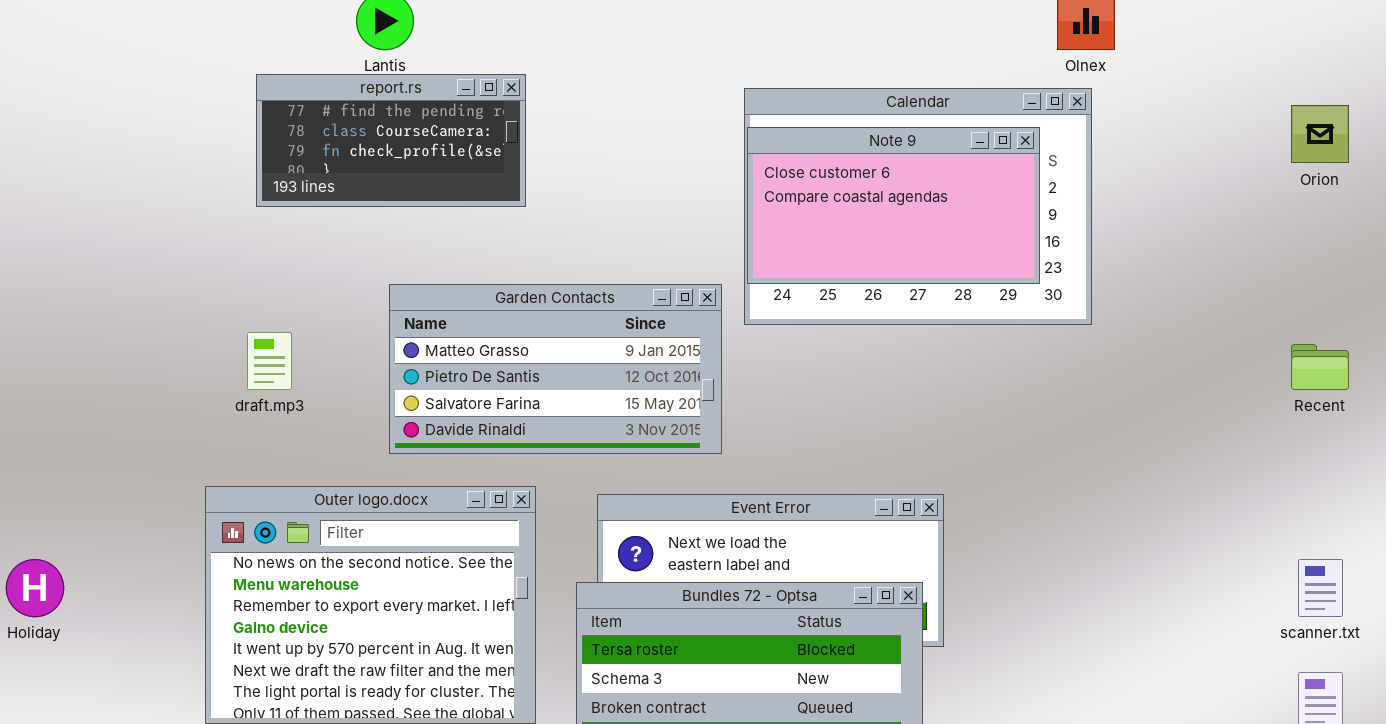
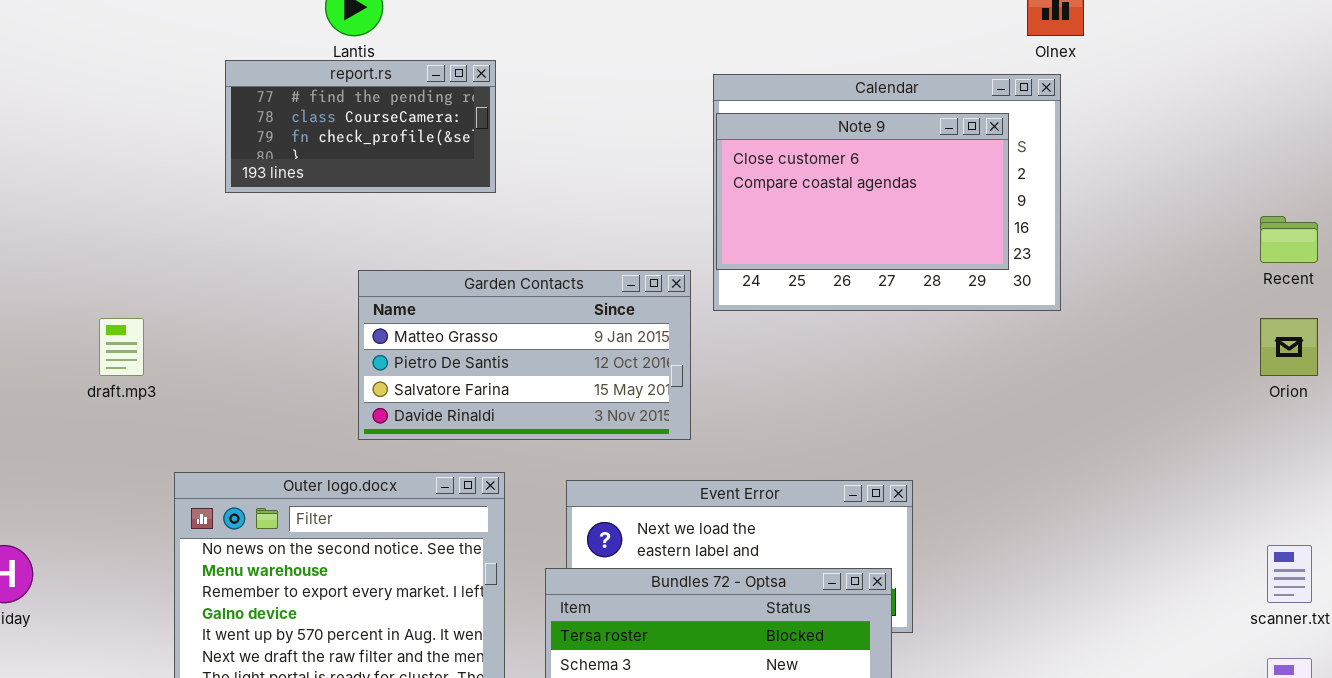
Orion: [1291,105,1349,163] -> [1260,318,1318,376], moved
draft.mp3: [247,332,292,390] -> [99,318,144,376], moved
Recent: [1291,344,1349,390] -> [1260,216,1318,263], moved

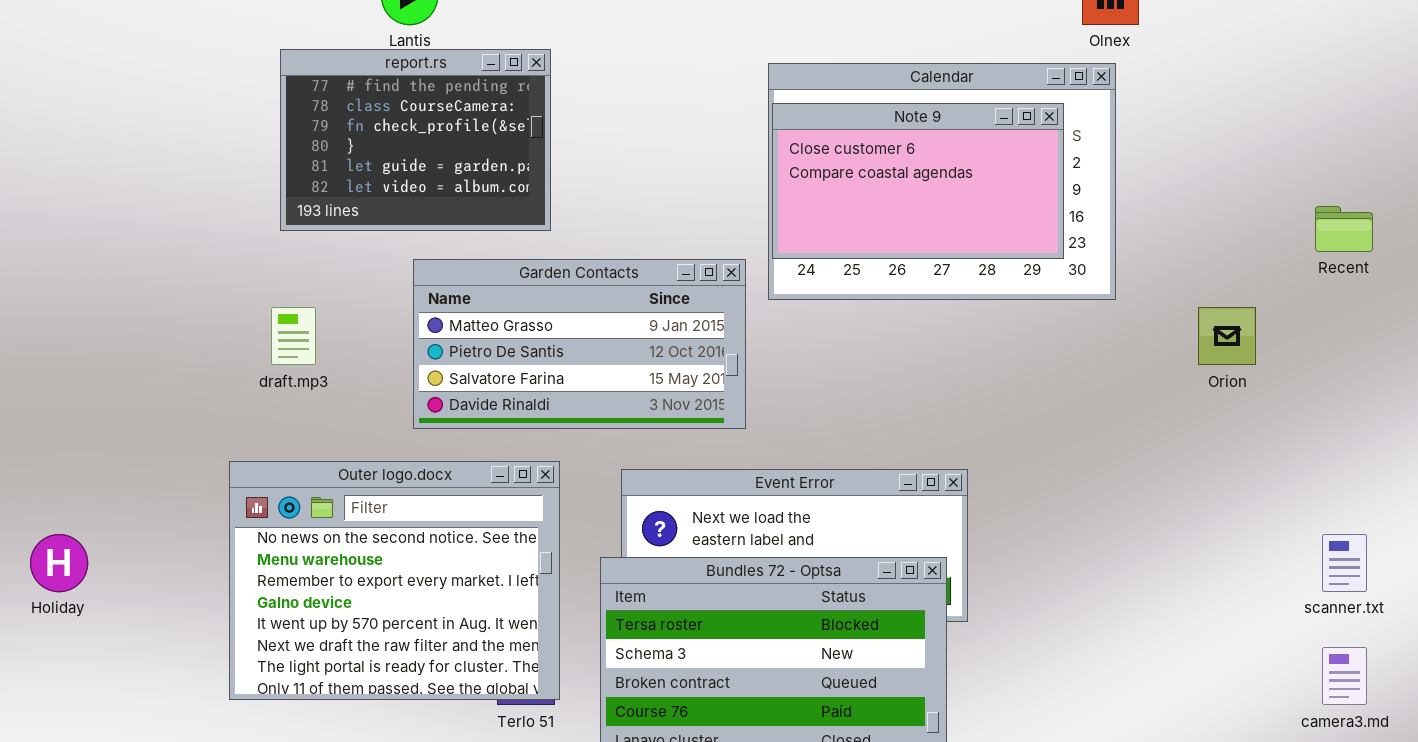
report.rs: [225,60,496,193] -> [280,49,551,231], resized
draft.mp3: [99,318,144,376] -> [271,307,316,365], moved
Orion: [1260,318,1318,376] -> [1198,307,1256,365], moved

